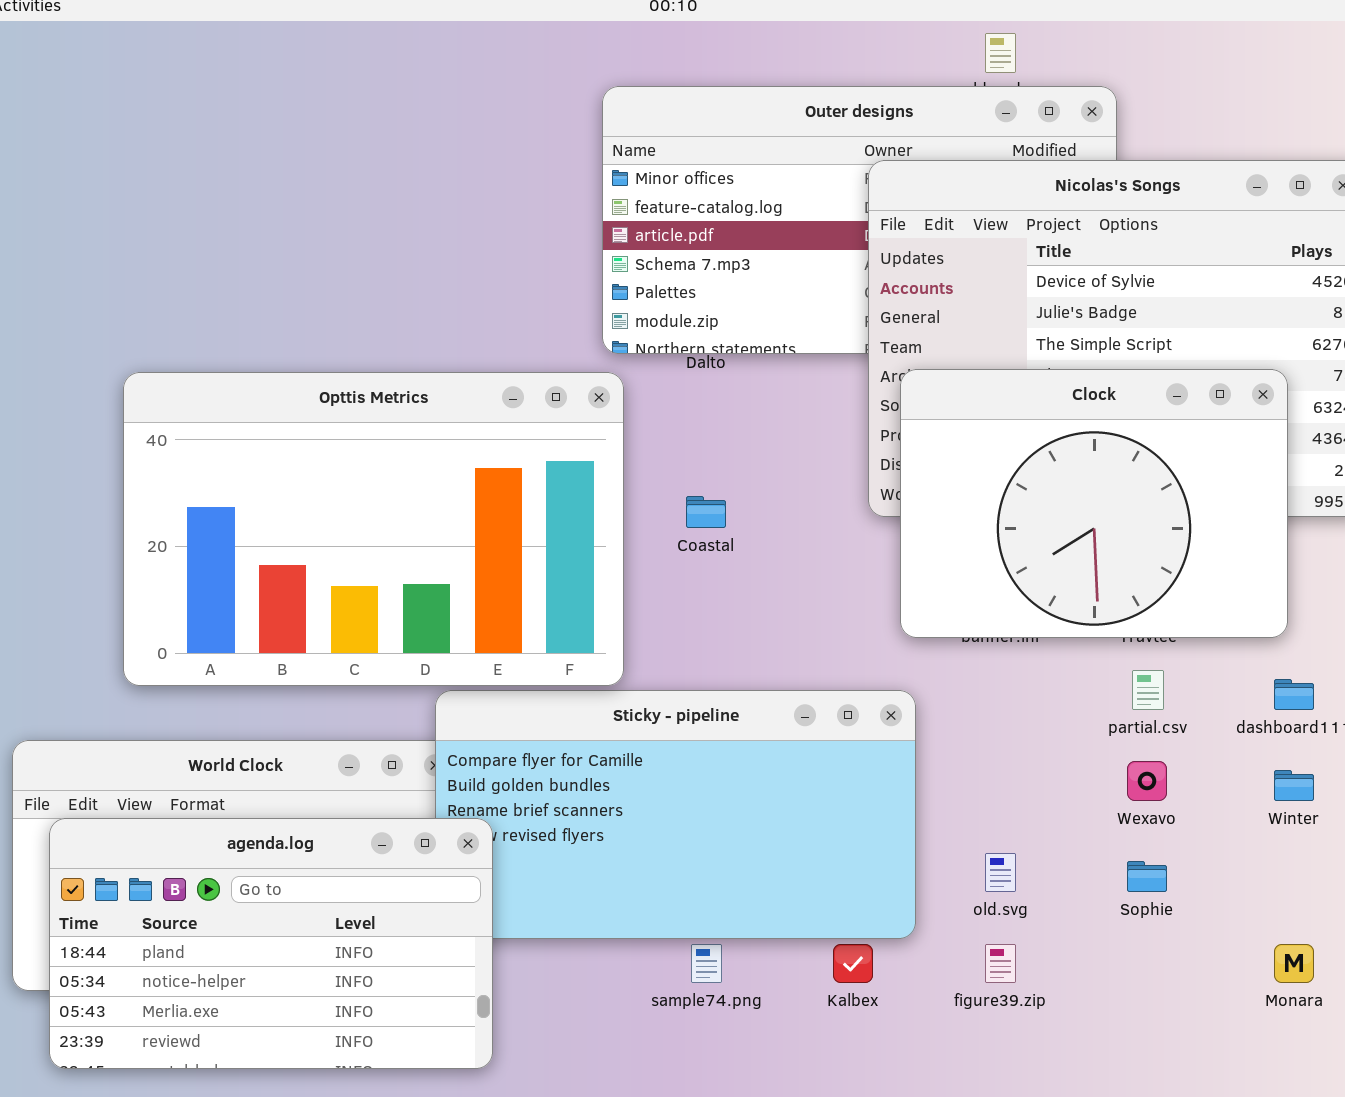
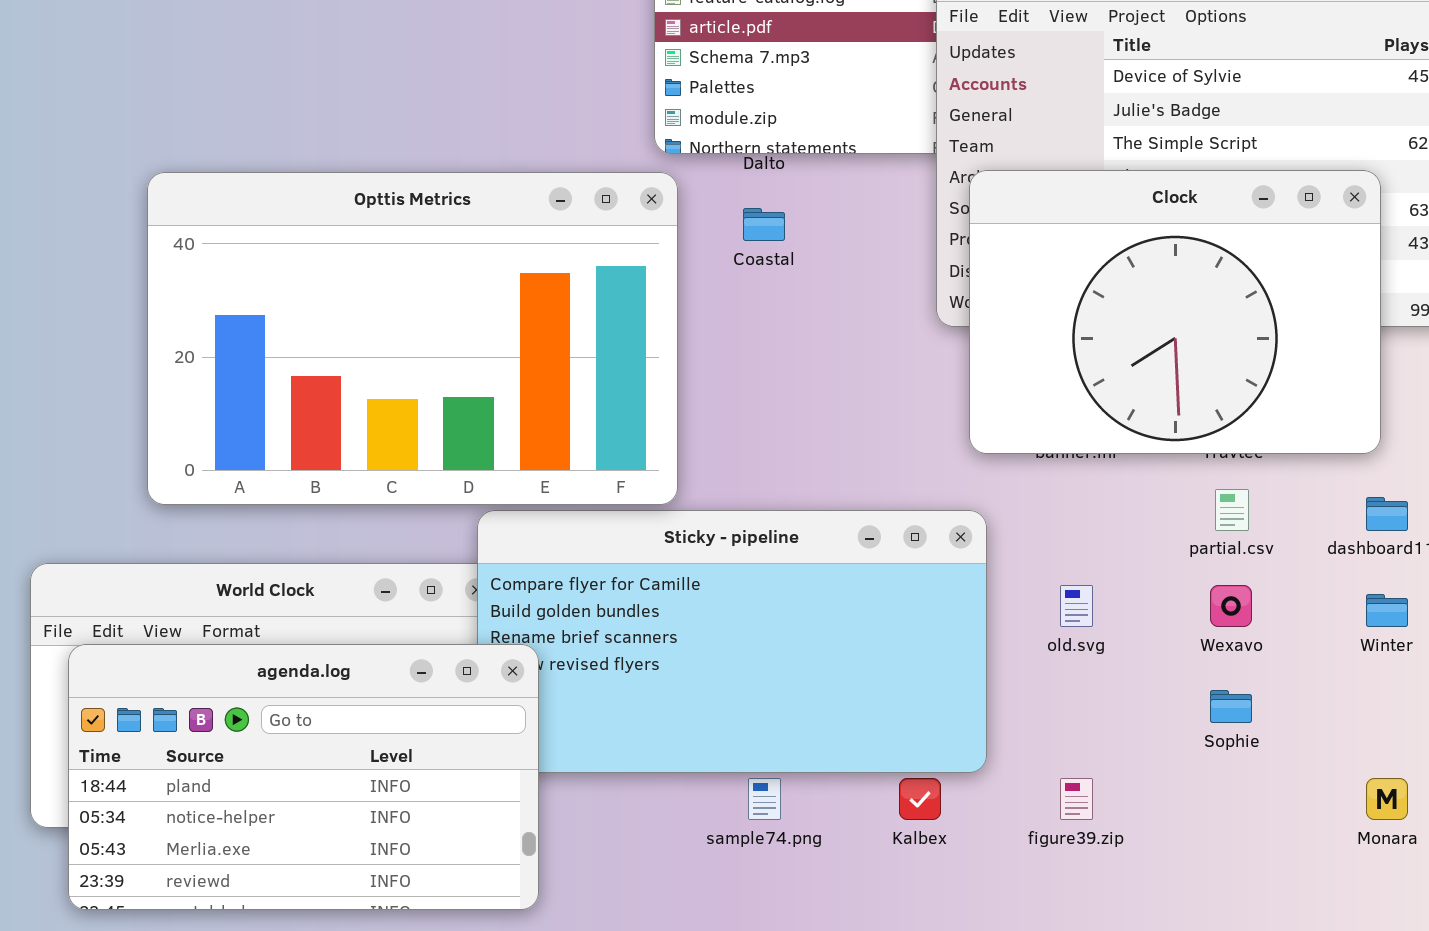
Coastal: [686,496,726,528] -> [743,208,785,241], moved
old.svg: [985,853,1016,892] -> [1060,585,1093,627], moved

